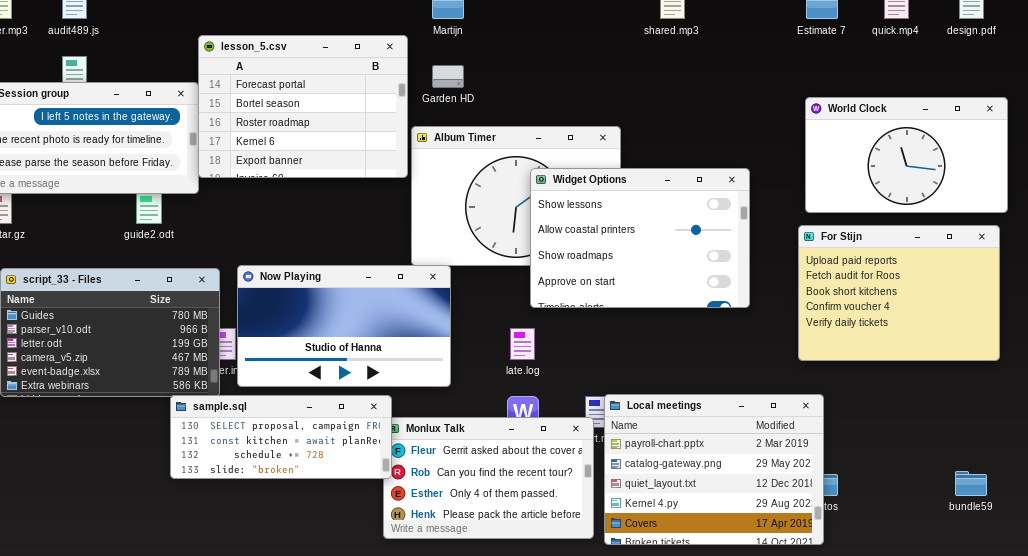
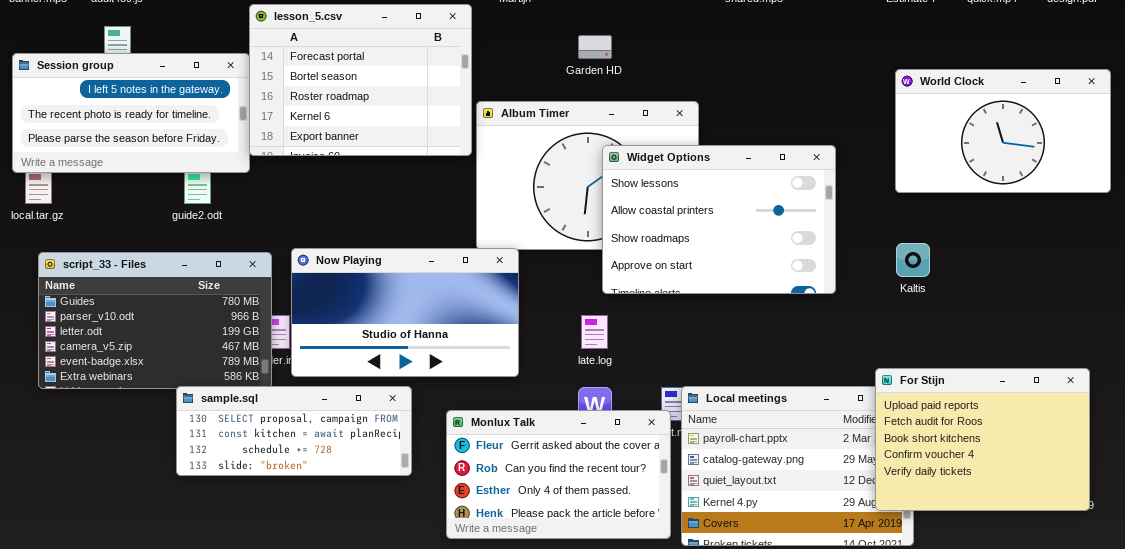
Garden HD: [432,65,464,88] -> [578,35,612,59], moved
For Stijn: [798,225,1000,361] -> [875,368,1090,511], moved
sample.sql: [170,395,392,479] -> [176,386,412,476], moved

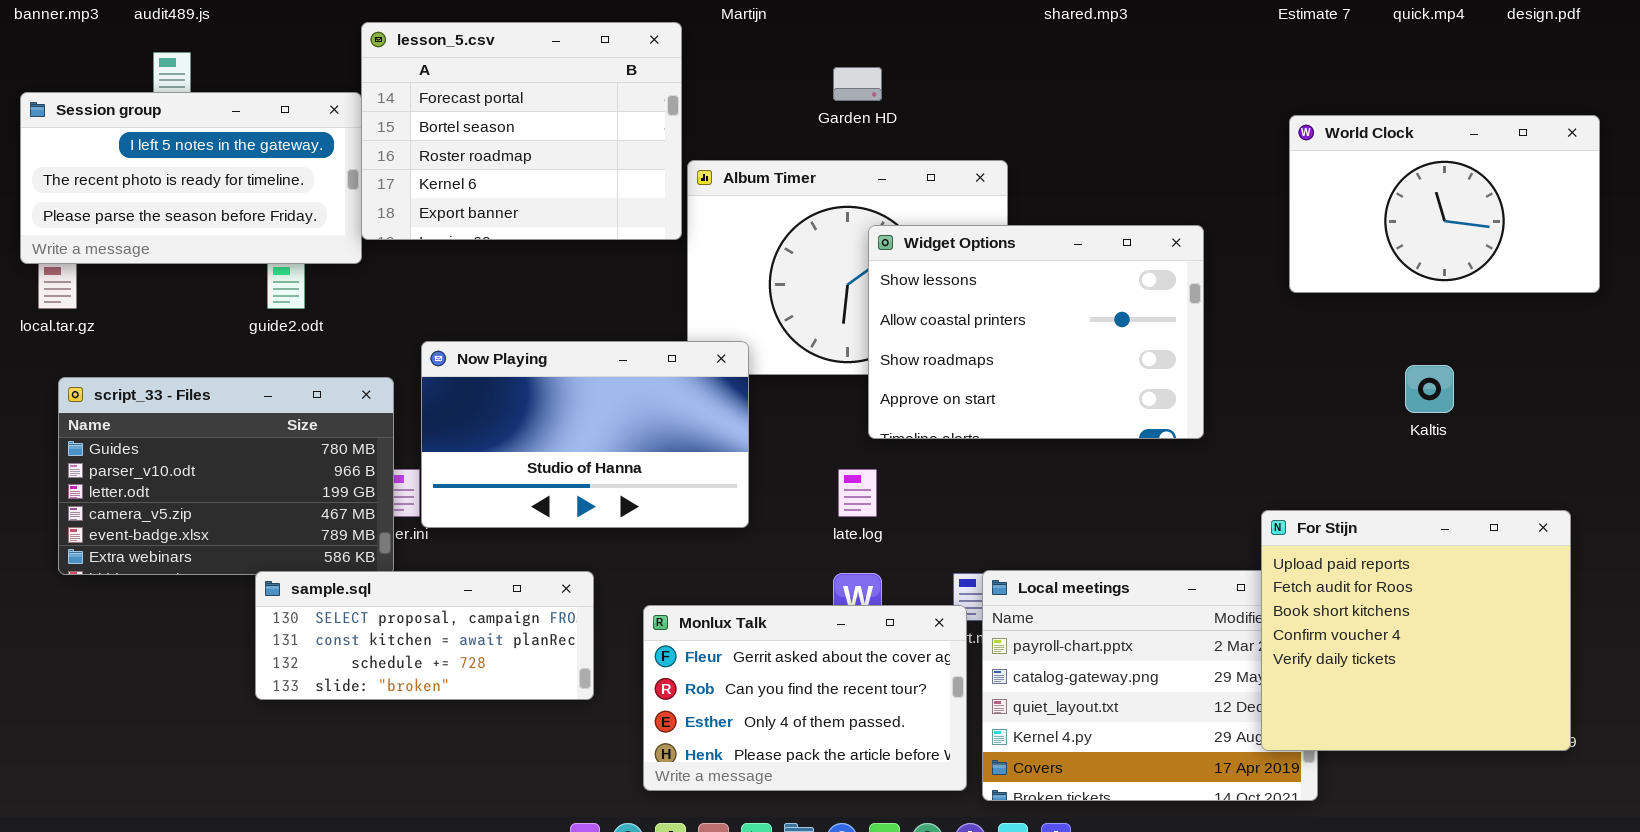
Kaltis: [896,243,930,277] -> [1405,365,1454,413], moved
Now Playing: [291,248,519,377] -> [421,341,749,528], moved
For Stijn: [875,368,1090,511] -> [1261,510,1571,751], resized

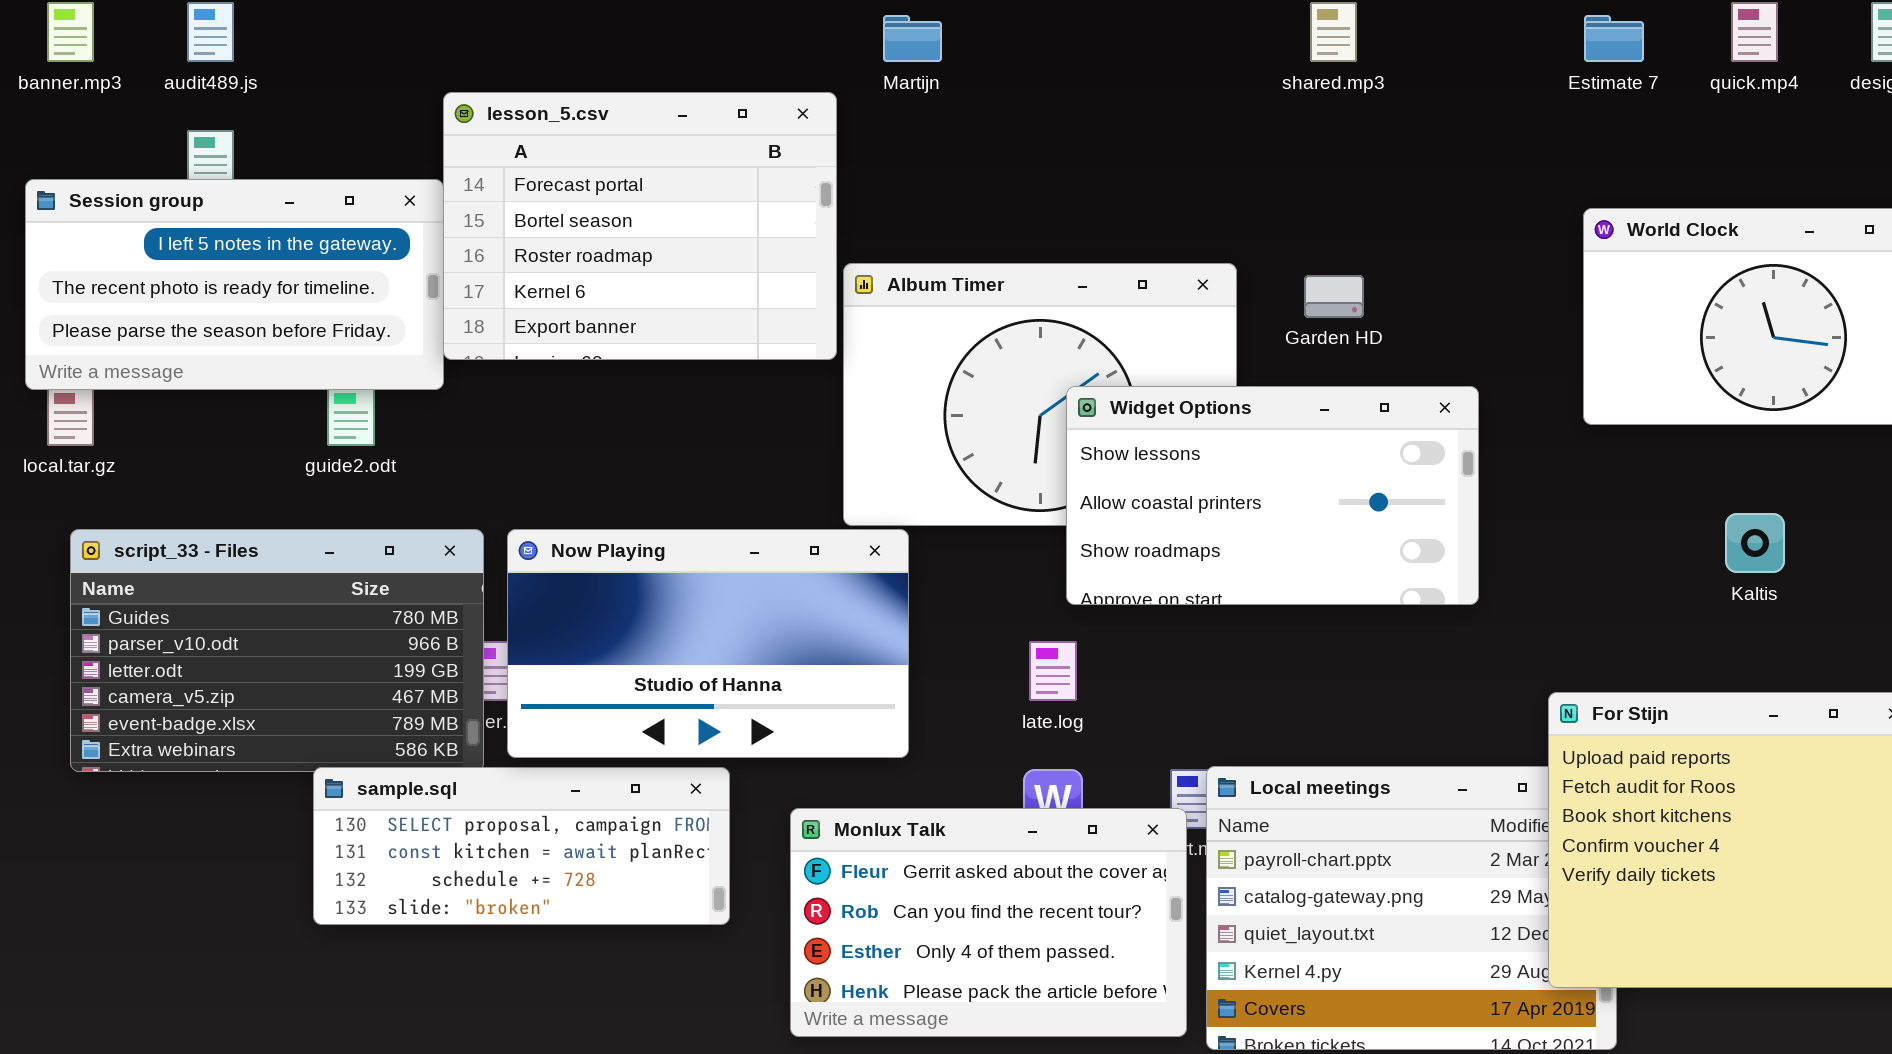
Garden HD: [833,67,882,101] -> [1304,275,1364,318], moved
Widget Options: [868,225,1204,439] -> [1066,386,1479,605], resized
Now Playing: [421,341,749,528] -> [507,529,909,758], moved

